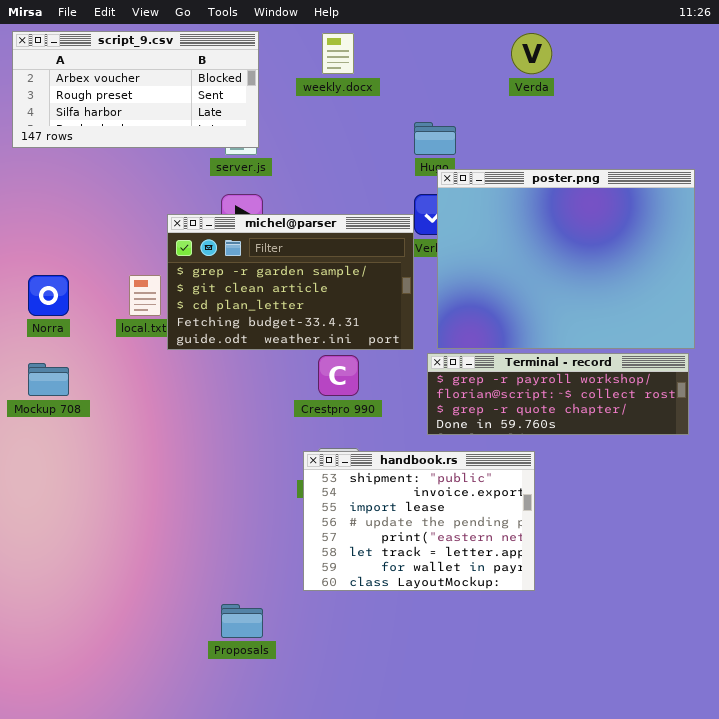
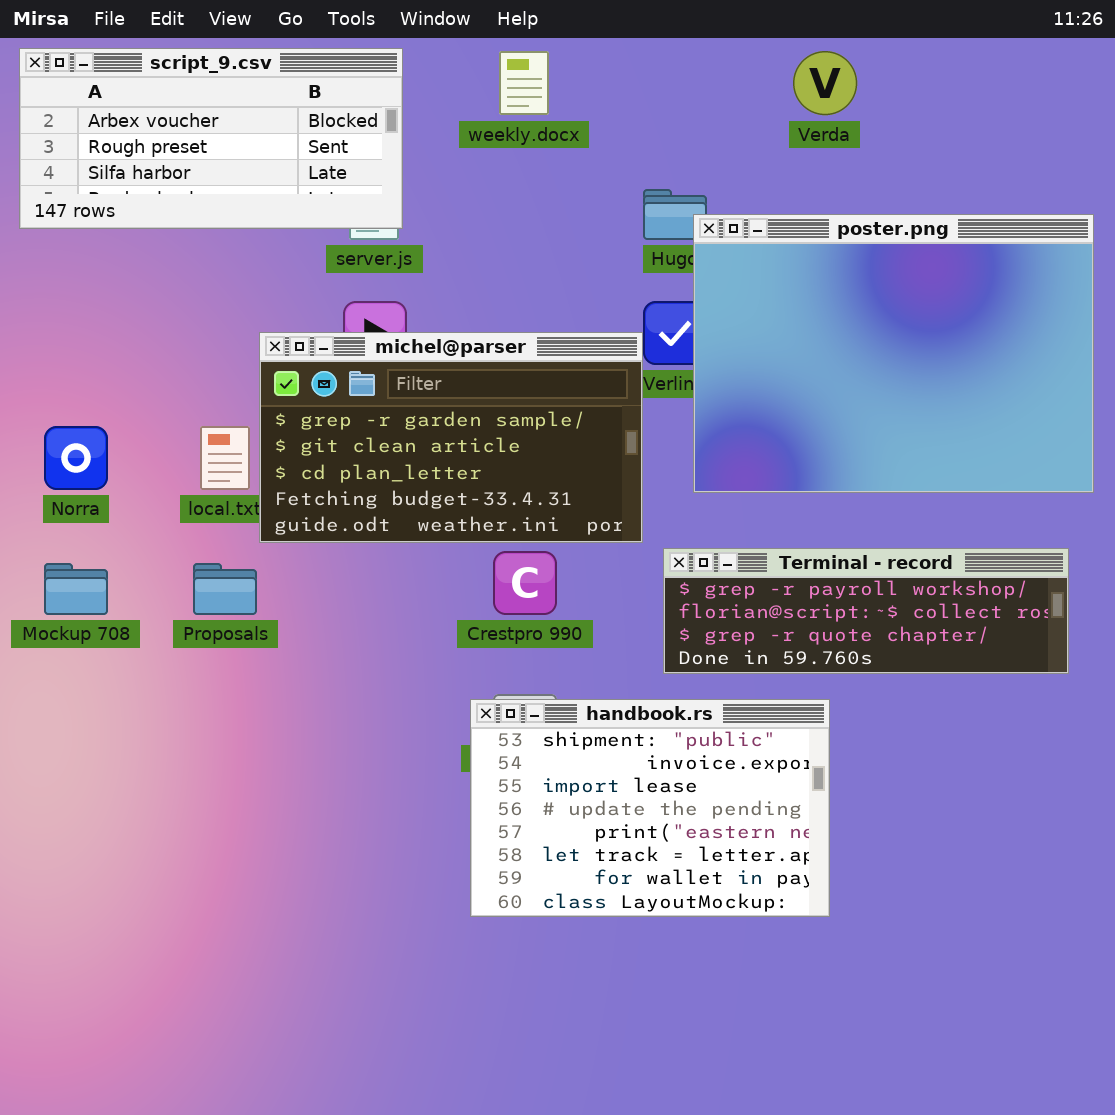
poster.png: [437,169,695,349] -> [693,214,1094,493], moved
Proposals: [221,604,263,638] -> [193,563,257,615], moved

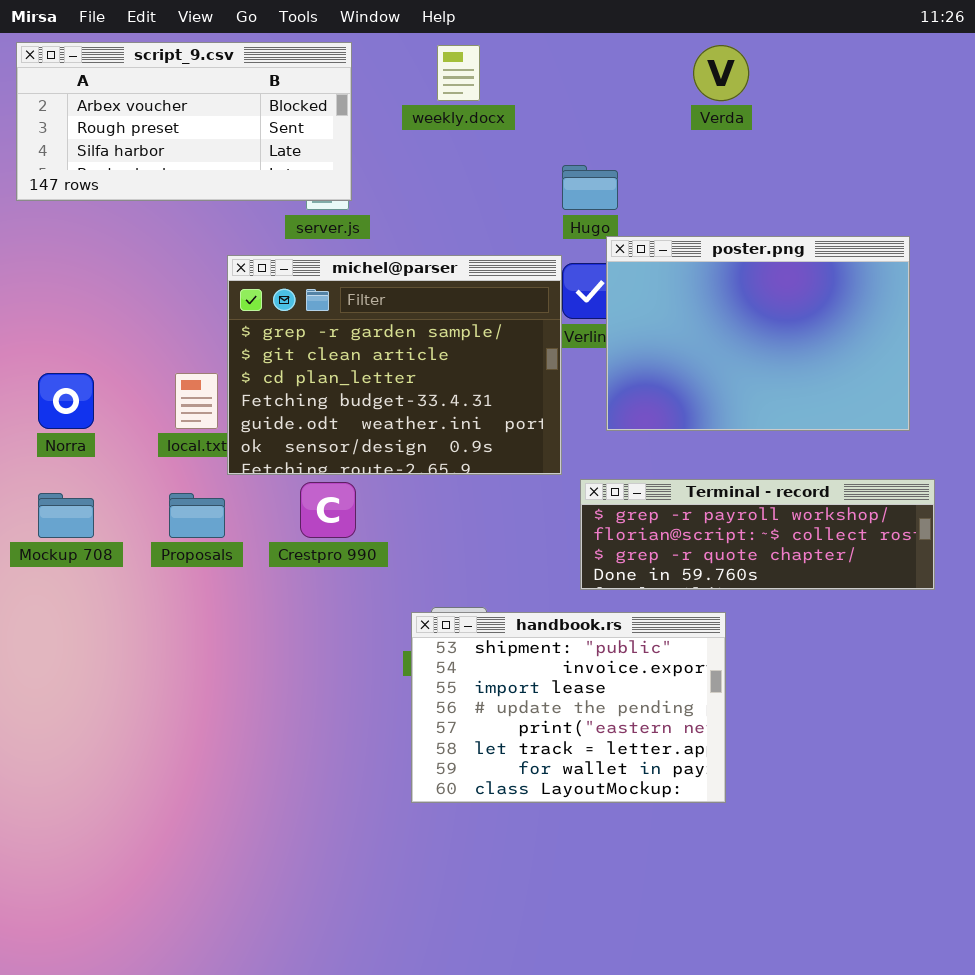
poster.png: [693,214,1094,493] -> [606,236,910,431], resized
michel@parser: [259,332,643,543] -> [227,255,562,475], resized
Crestpro 990: [493,551,557,615] -> [300,482,356,538], moved

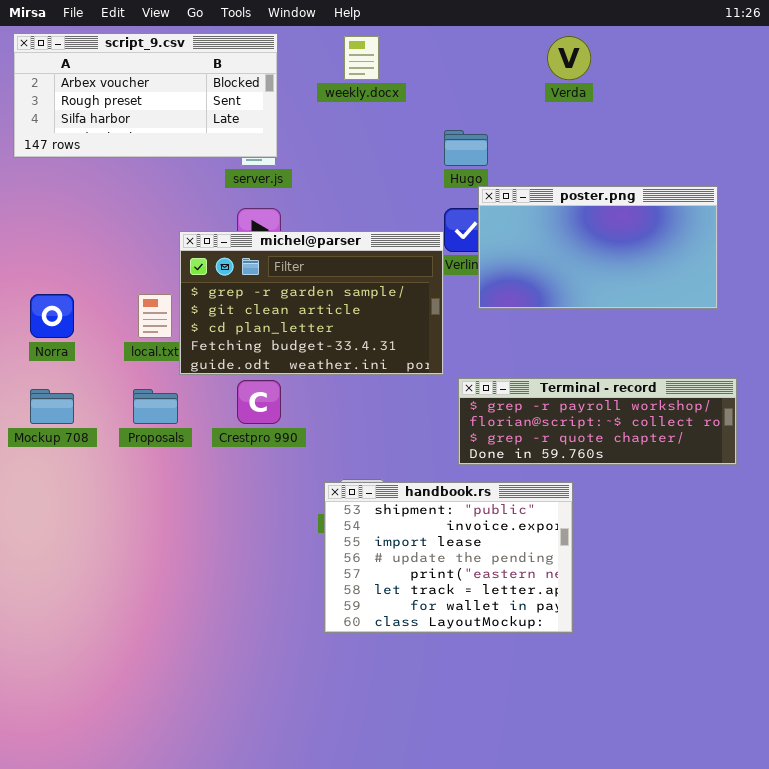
poster.png: [606,236,910,431] -> [478,186,718,309], resized
michel@parser: [227,255,562,475] -> [179,231,444,375], resized

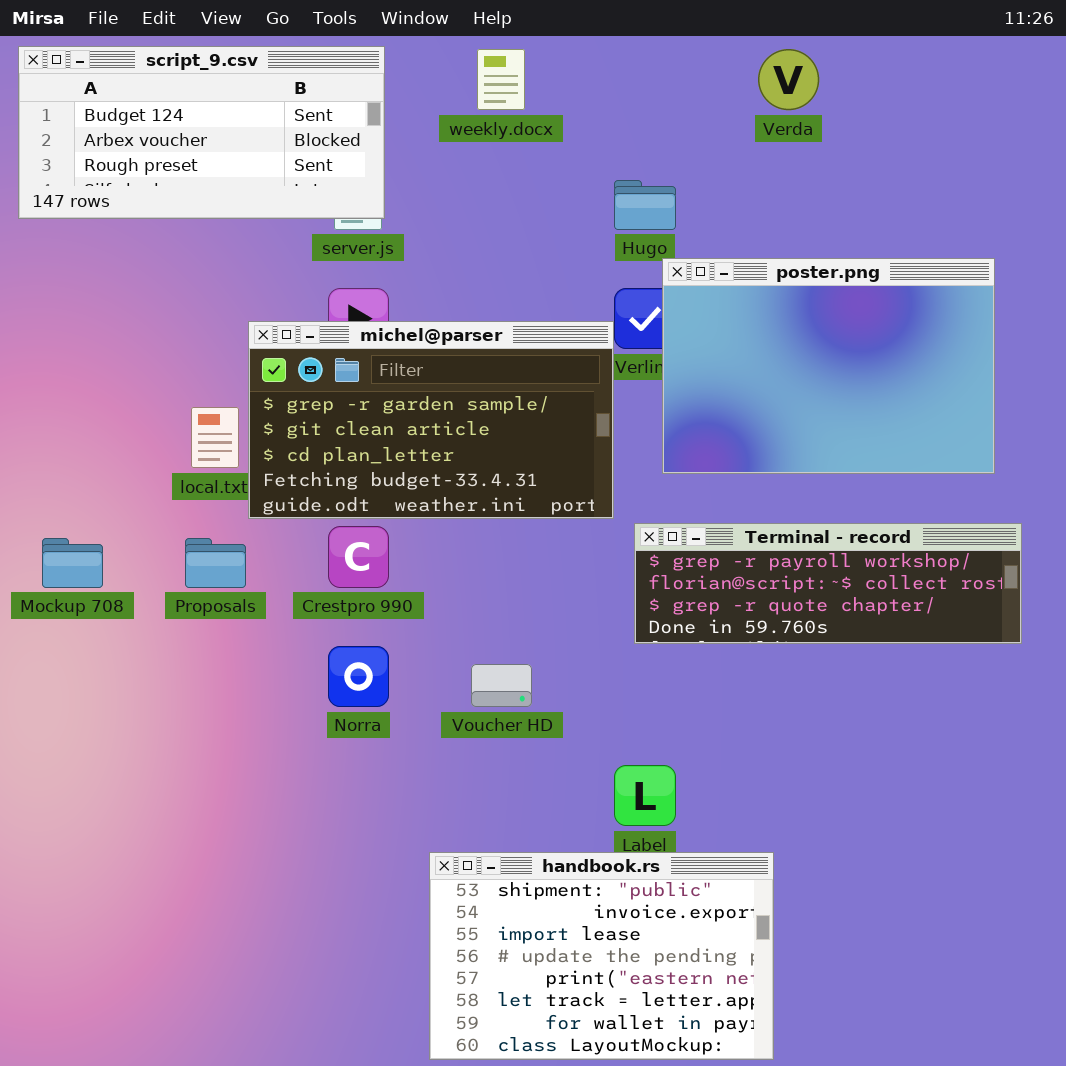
script_9.csv: [13,33,278,158] -> [18,46,385,219], scrolled up 1 row
poster.png: [478,186,718,309] -> [662,258,995,474], resized
Norra: [30,294,74,338] -> [328,646,389,707], moved
handbook.rs: [324,482,573,633] -> [429,852,774,1060], moved

